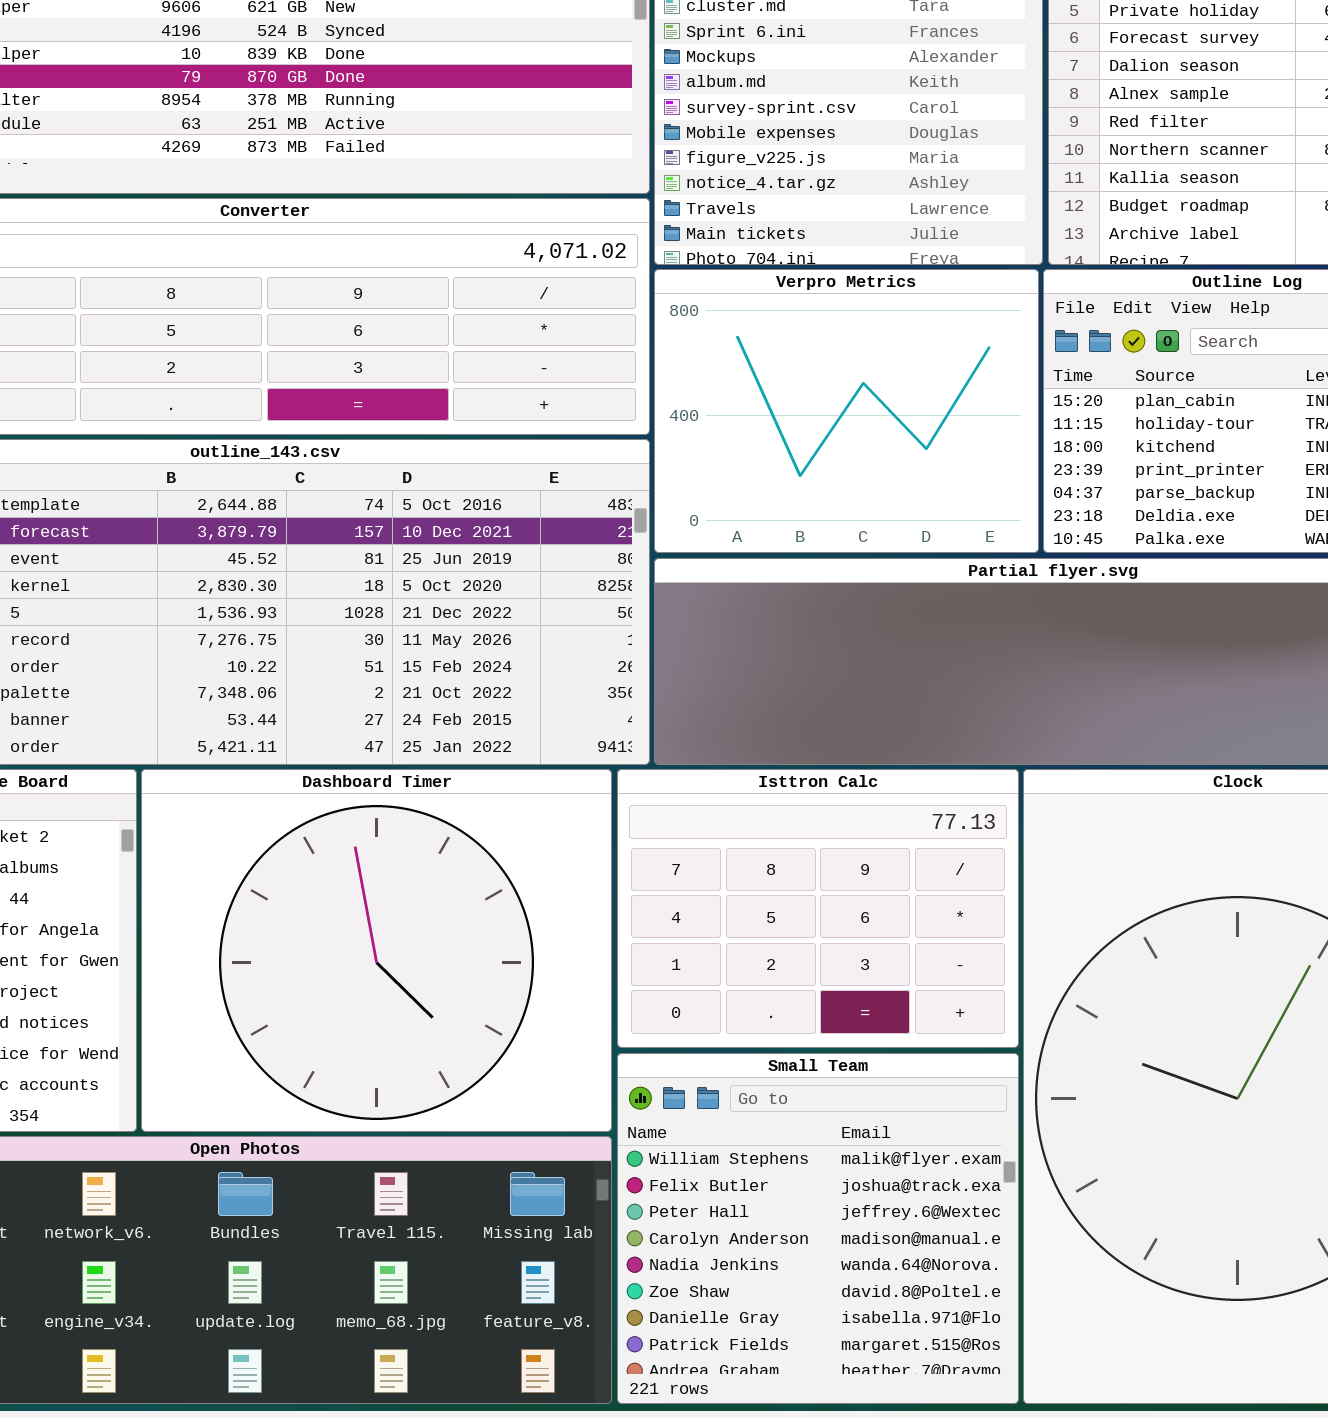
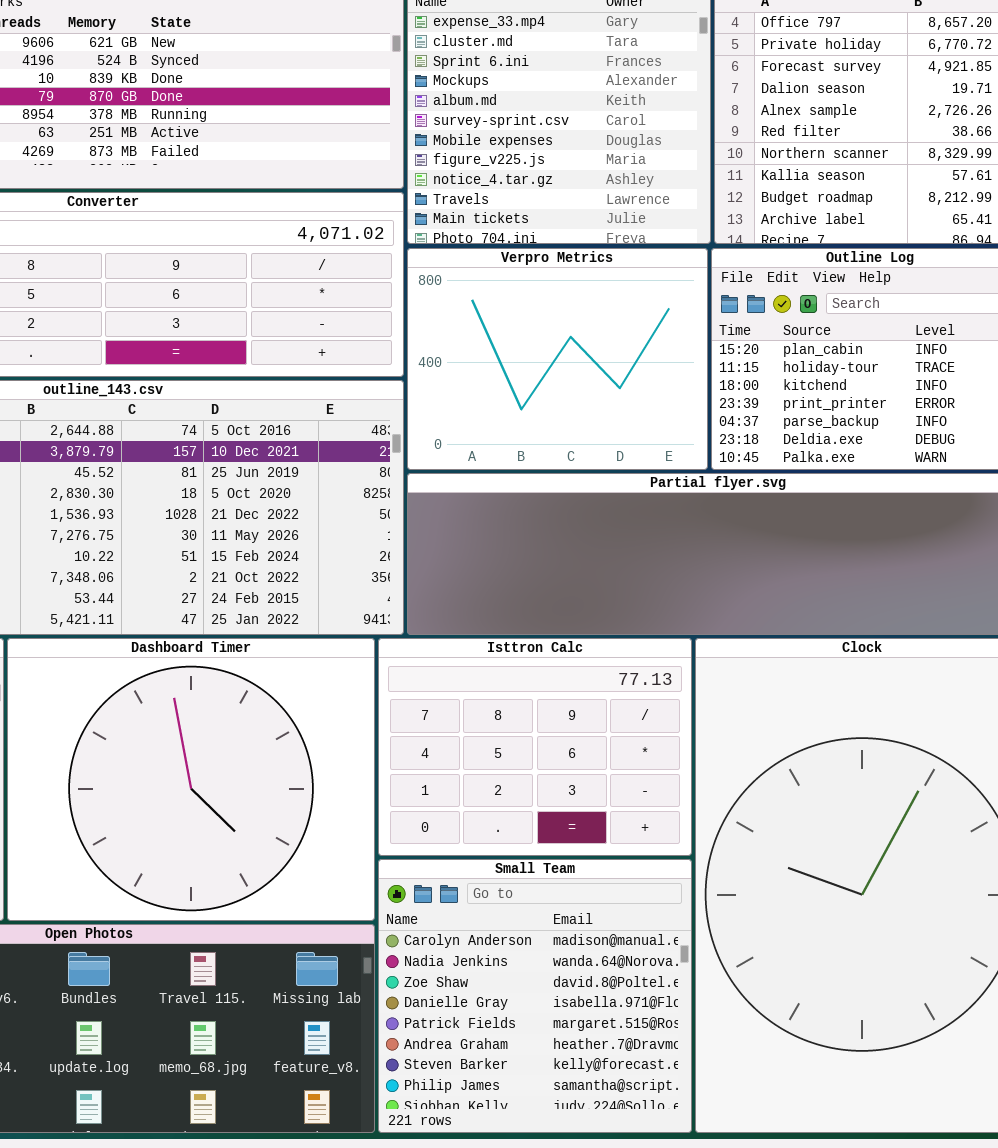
Small Team: [617,1053,1019,1404] -> [378,859,692,1133], scrolled down 3 rows

